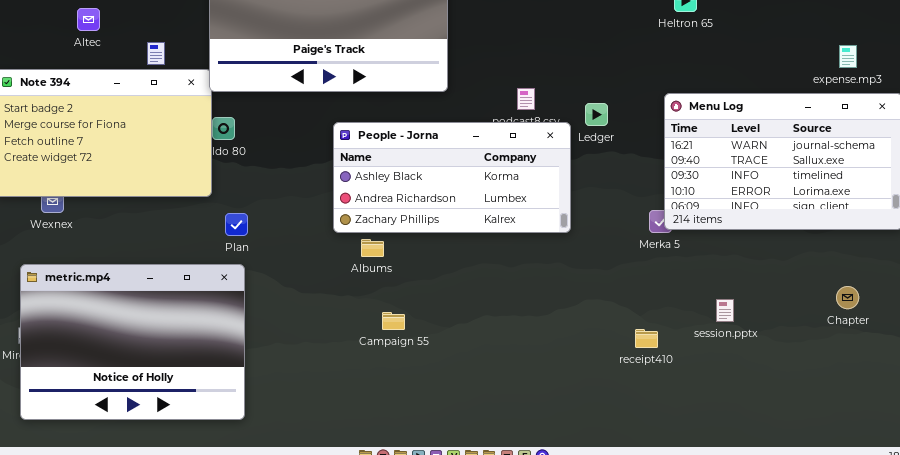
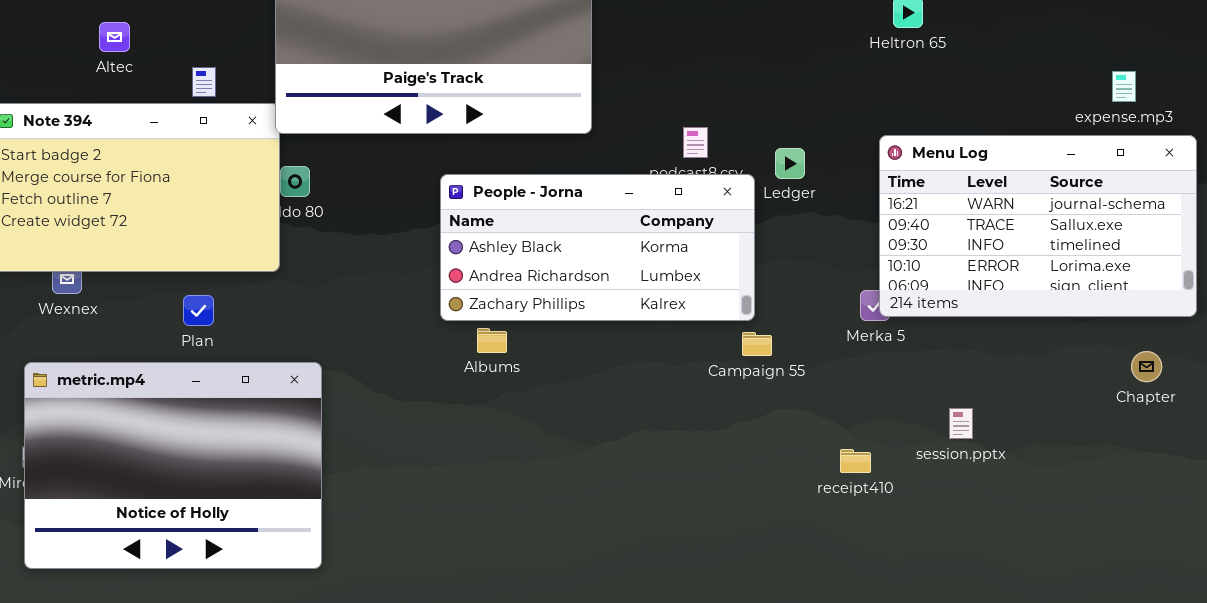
Plan: [225,213,248,236] -> [183,295,214,326], moved
Chapter: [836,286,859,309] -> [1131,351,1162,382], moved
Campaign 55: [382,312,405,330] -> [742,332,772,356], moved

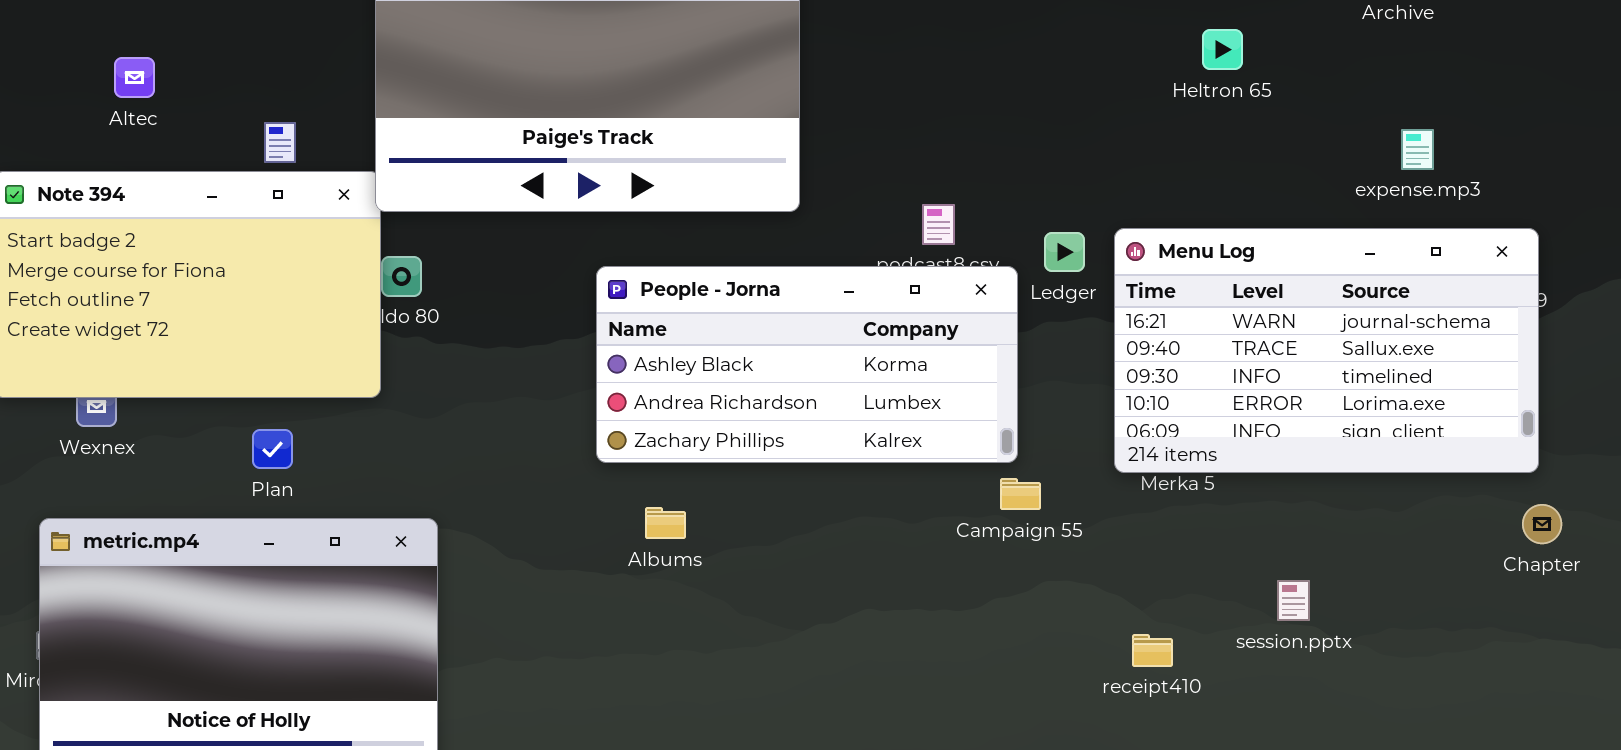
Altec: [99,22,130,52] -> [114,57,155,98], moved
expense.mp3: [1112,71,1136,102] -> [1401,129,1434,170], moved
Menu Log: [879,135,1197,317] -> [1114,228,1539,473], moved
Albums: [477,328,507,353] -> [645,507,686,539], moved

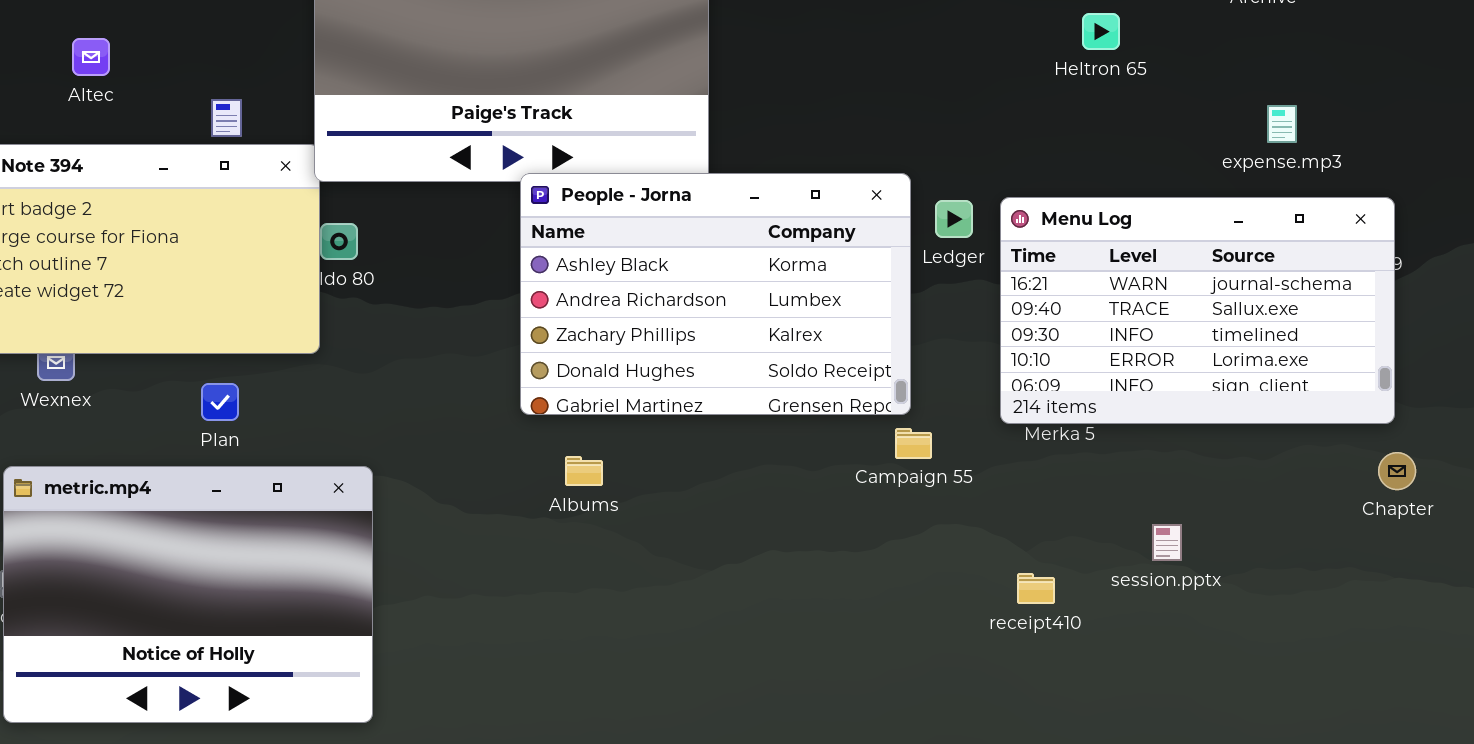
People - Jorna: [596,266,1018,463] -> [520,173,911,415], resized

